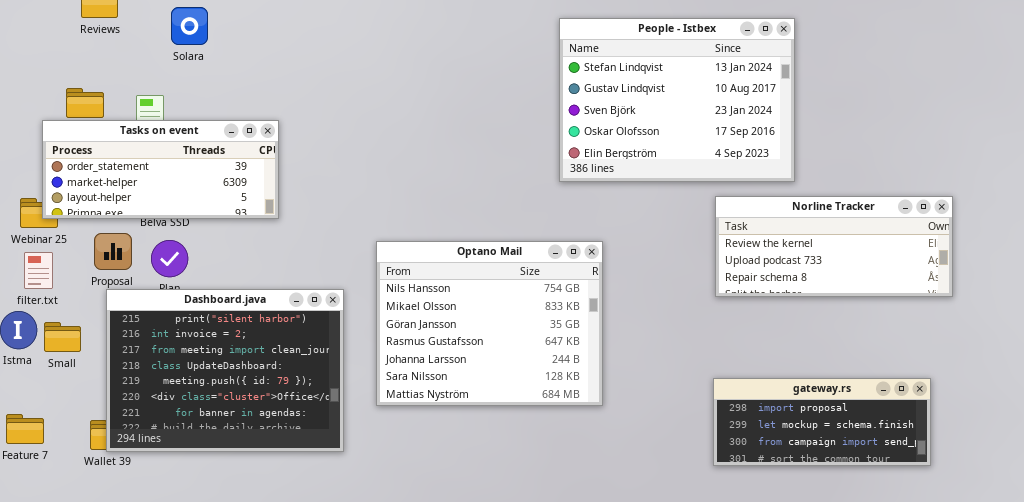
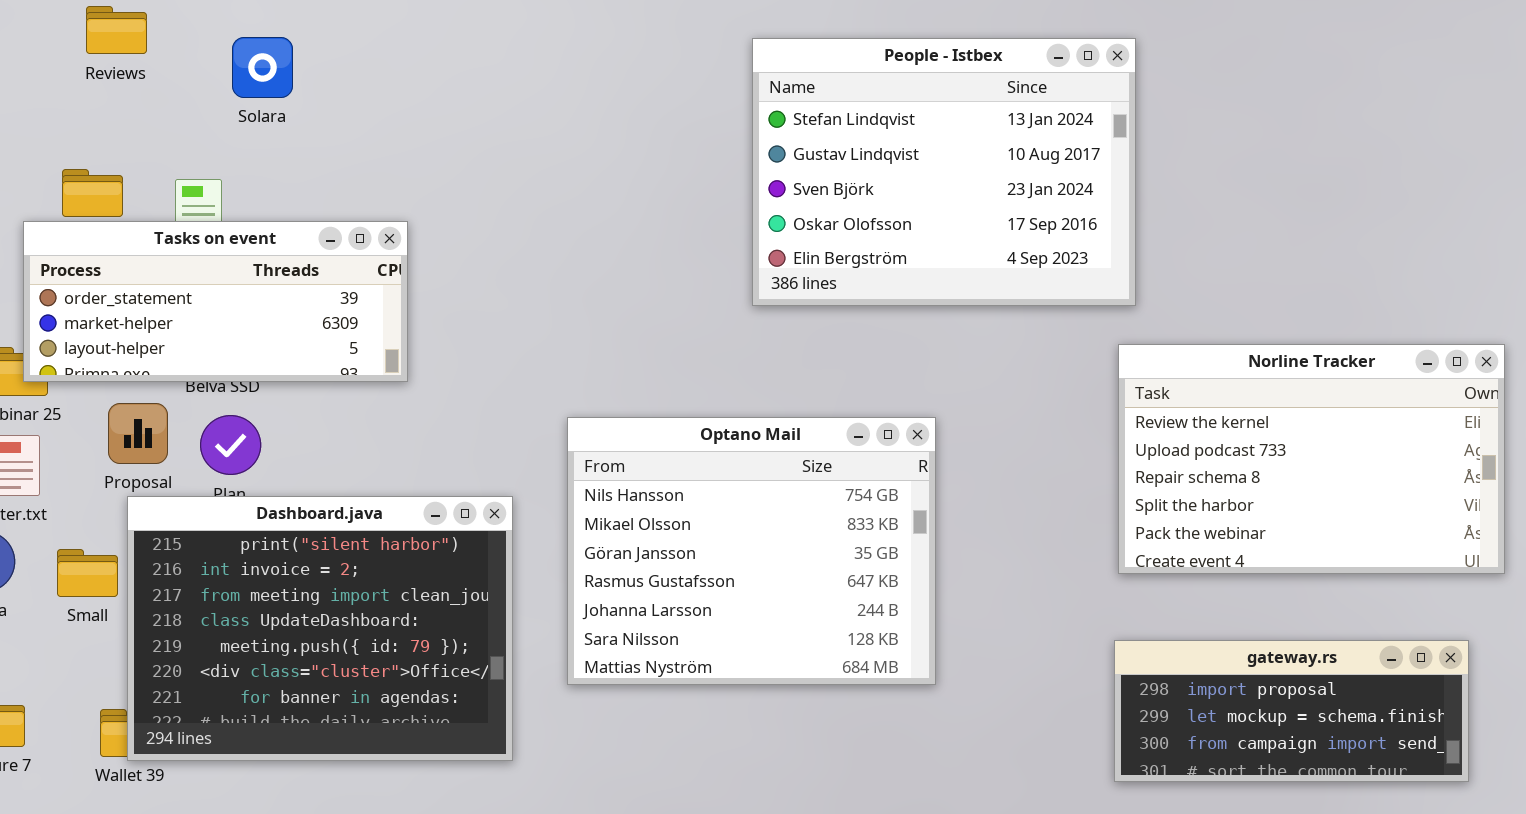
People - Istbex: [559,18,795,182] -> [752,38,1136,306], moved
Norline Tracker: [715,196,953,297] -> [1118,344,1505,574], resized
Small: [44,322,81,352] -> [57,549,118,597], moved

